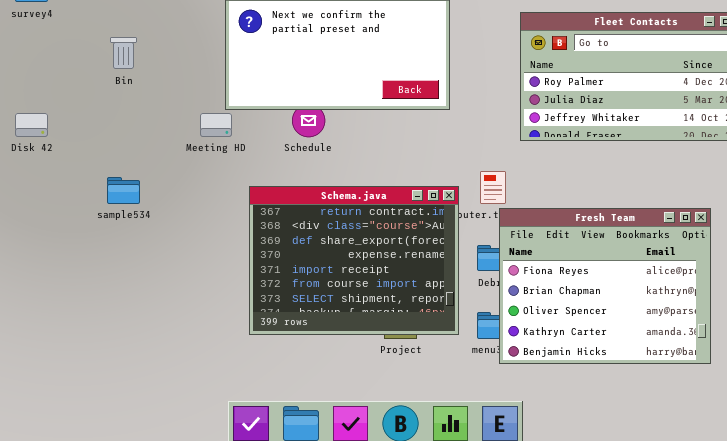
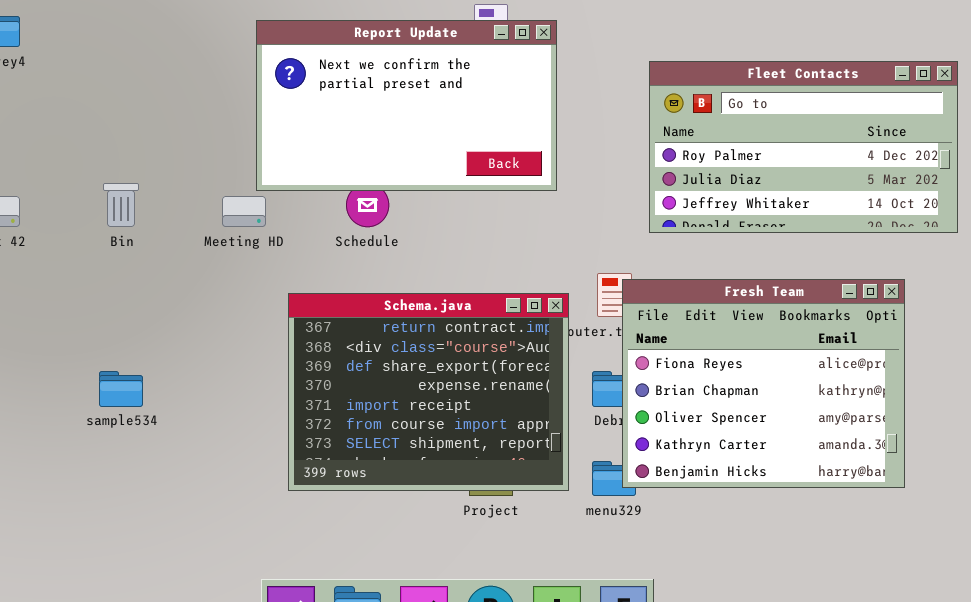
Bin: [110,37,137,69] -> [103,183,139,227], moved
sample534: [107,177,140,204] -> [99,371,143,407], moved
Fresh Team: [499,208,711,364] -> [622,279,905,488], moved

